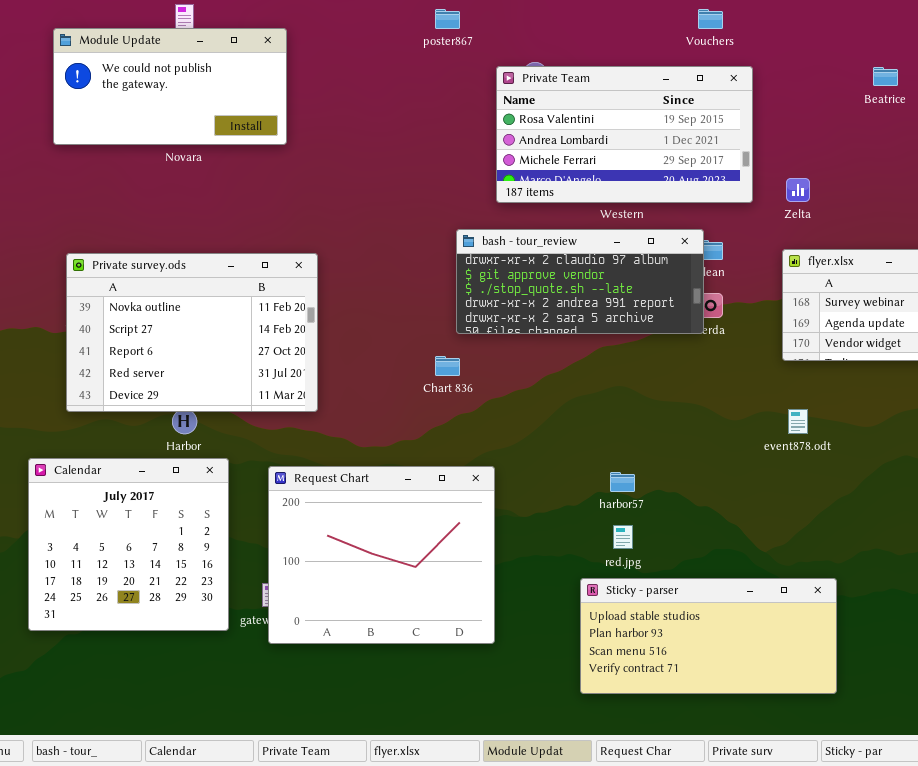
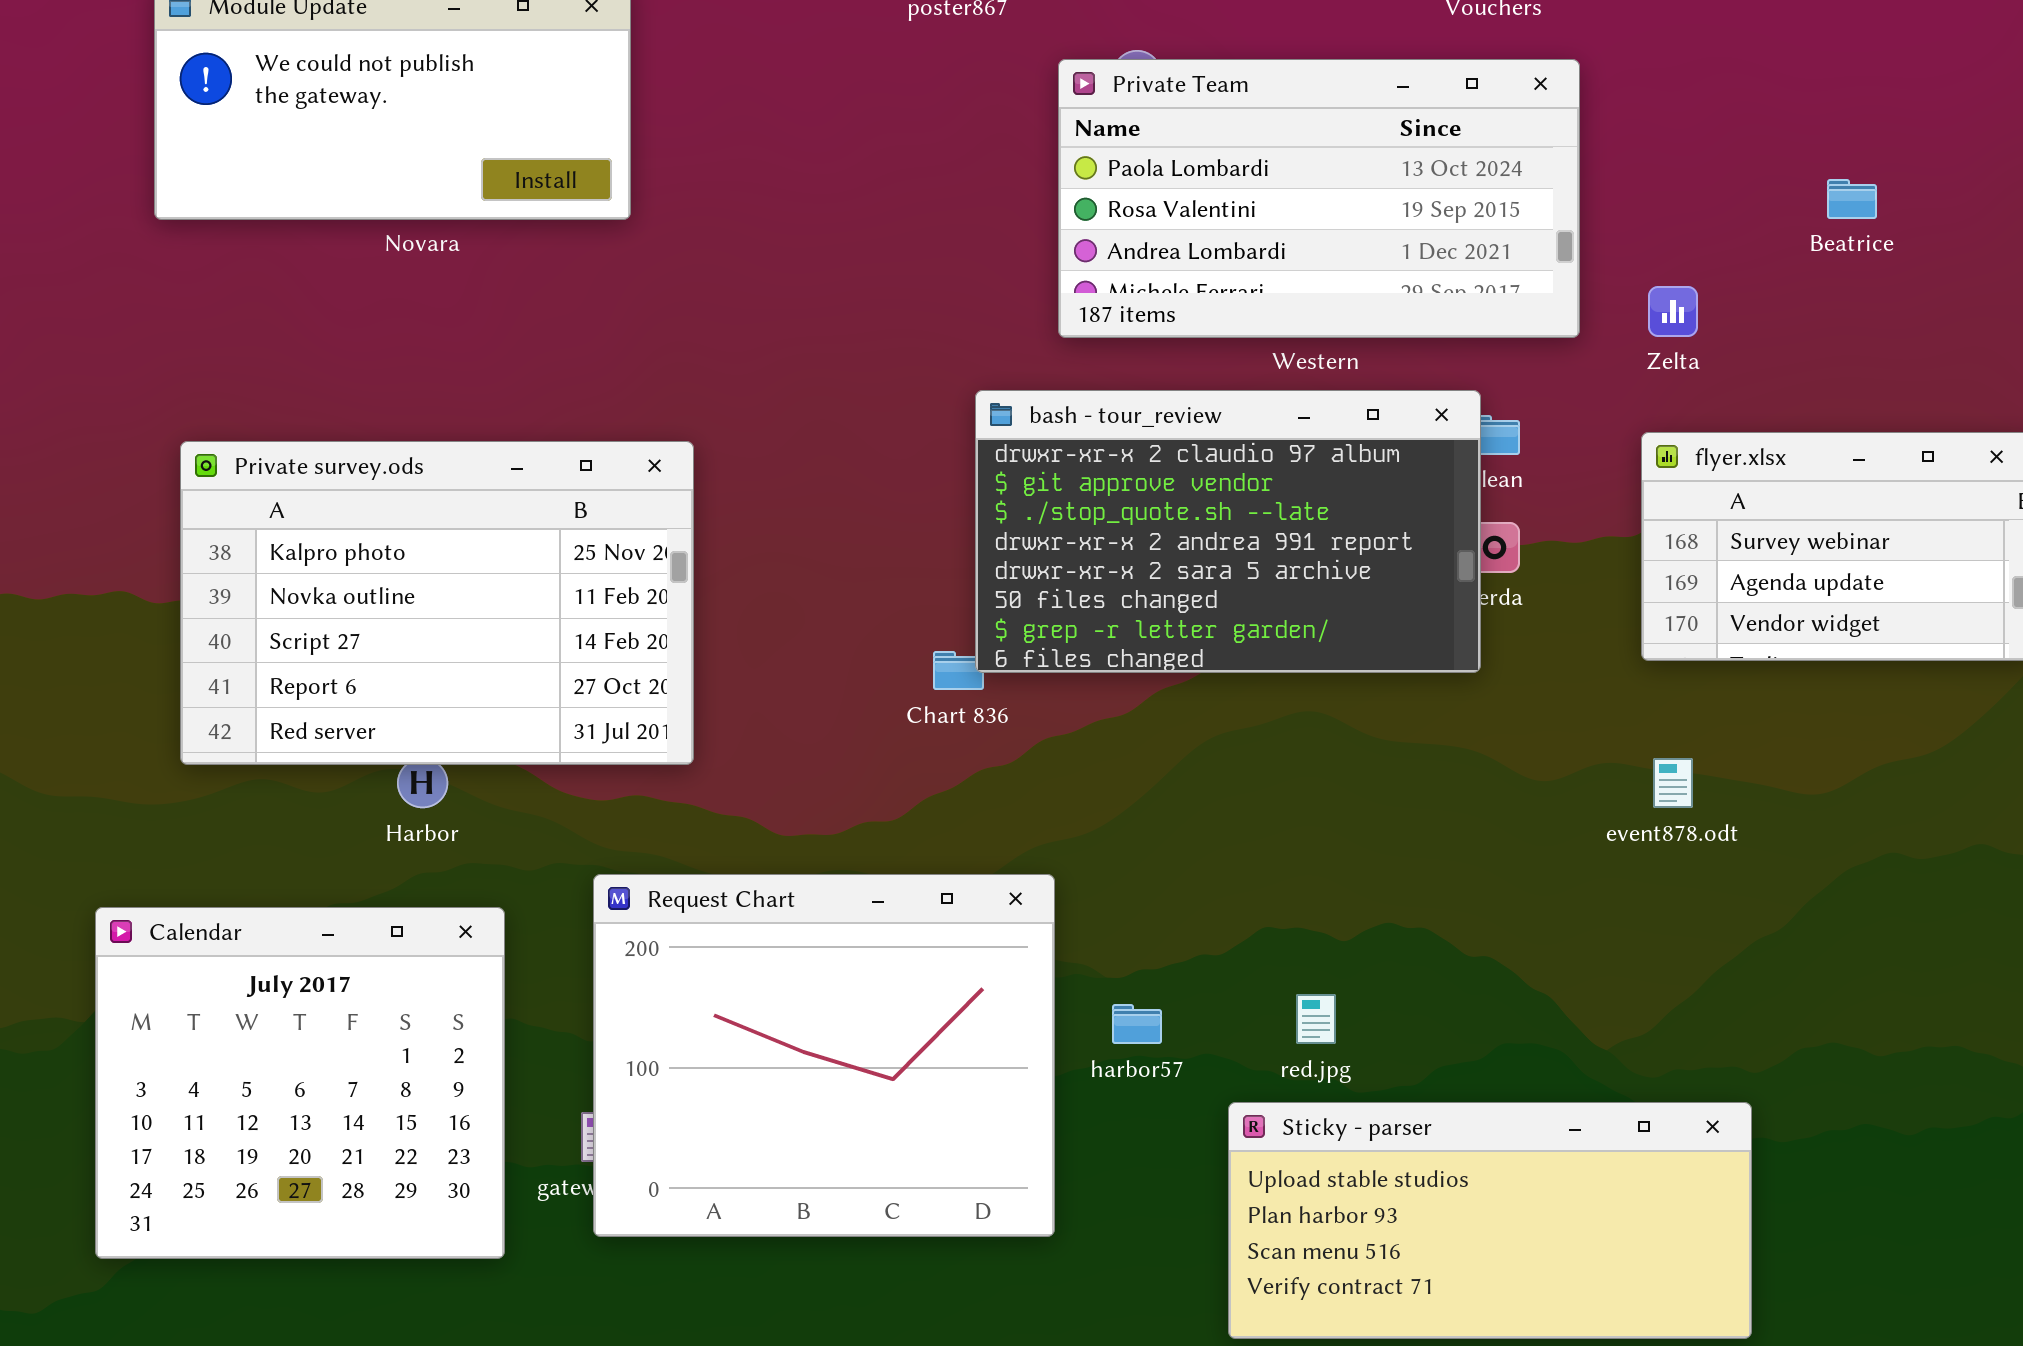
Private Team: [496,66,753,203] -> [1058,59,1580,338], scrolled up 1 row
Beatrice: [873,67,898,86] -> [1827,179,1877,219], moved
bash - tour_review: [456,229,704,334] -> [975,390,1481,673], resized
Private survey.ods: [66,253,318,412] -> [180,441,694,765], scrolled up 1 row
Calendar: [28,458,229,631] -> [95,907,505,1259], moved
harbor57: [610,472,635,492] -> [1112,1004,1162,1044], moved

